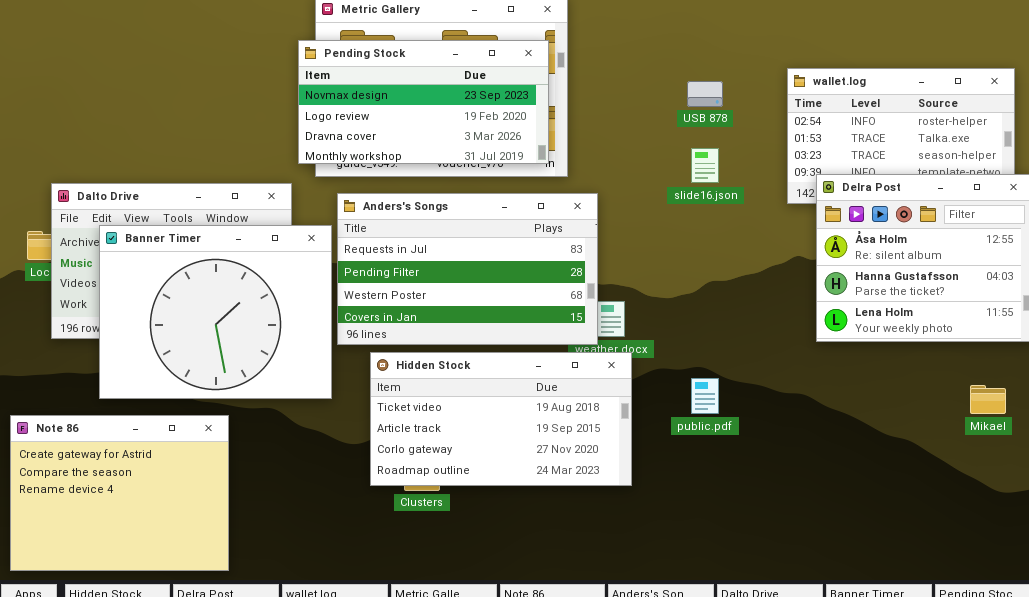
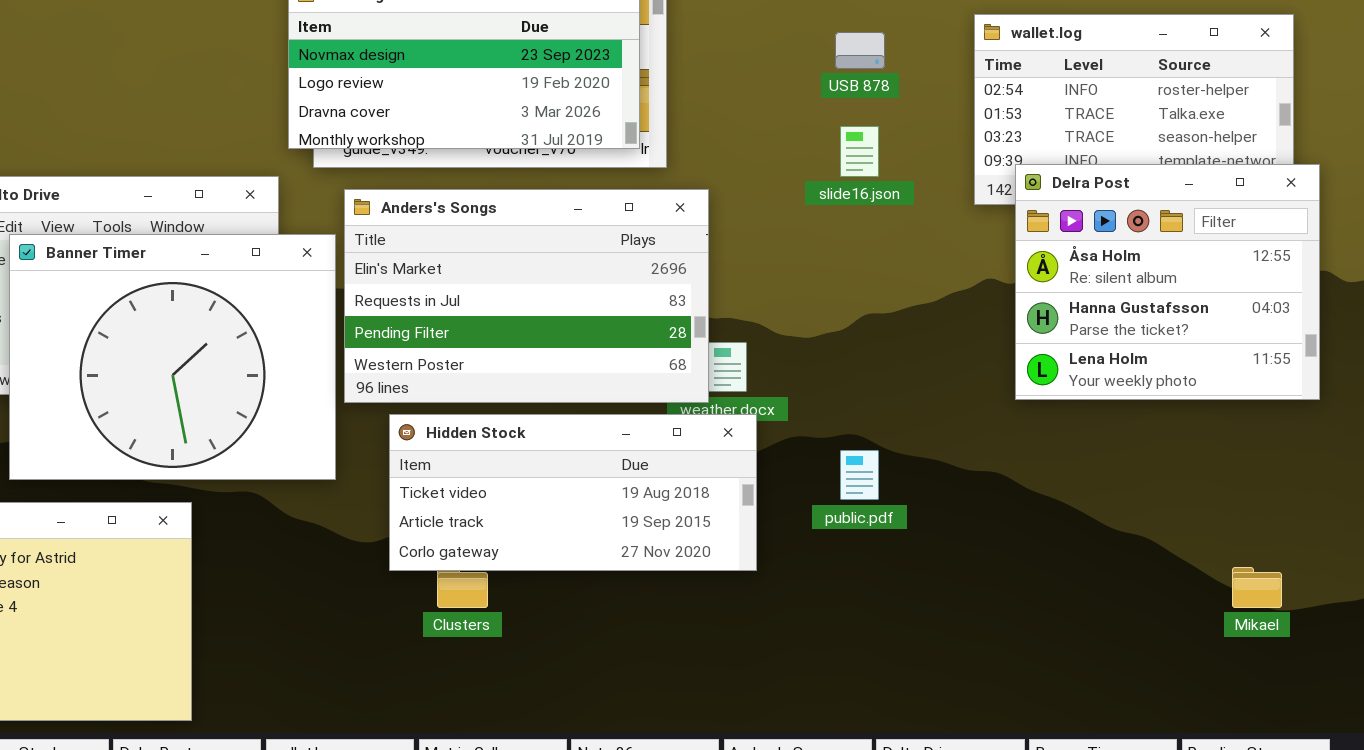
Anders's Songs: [337,193,598,345] -> [344,189,709,403], scrolled up 1 row
Hidden Stock: [370,352,632,486] -> [389,414,757,571], resized
Mikael: [970,385,1006,414] -> [1232,567,1282,608], moved

